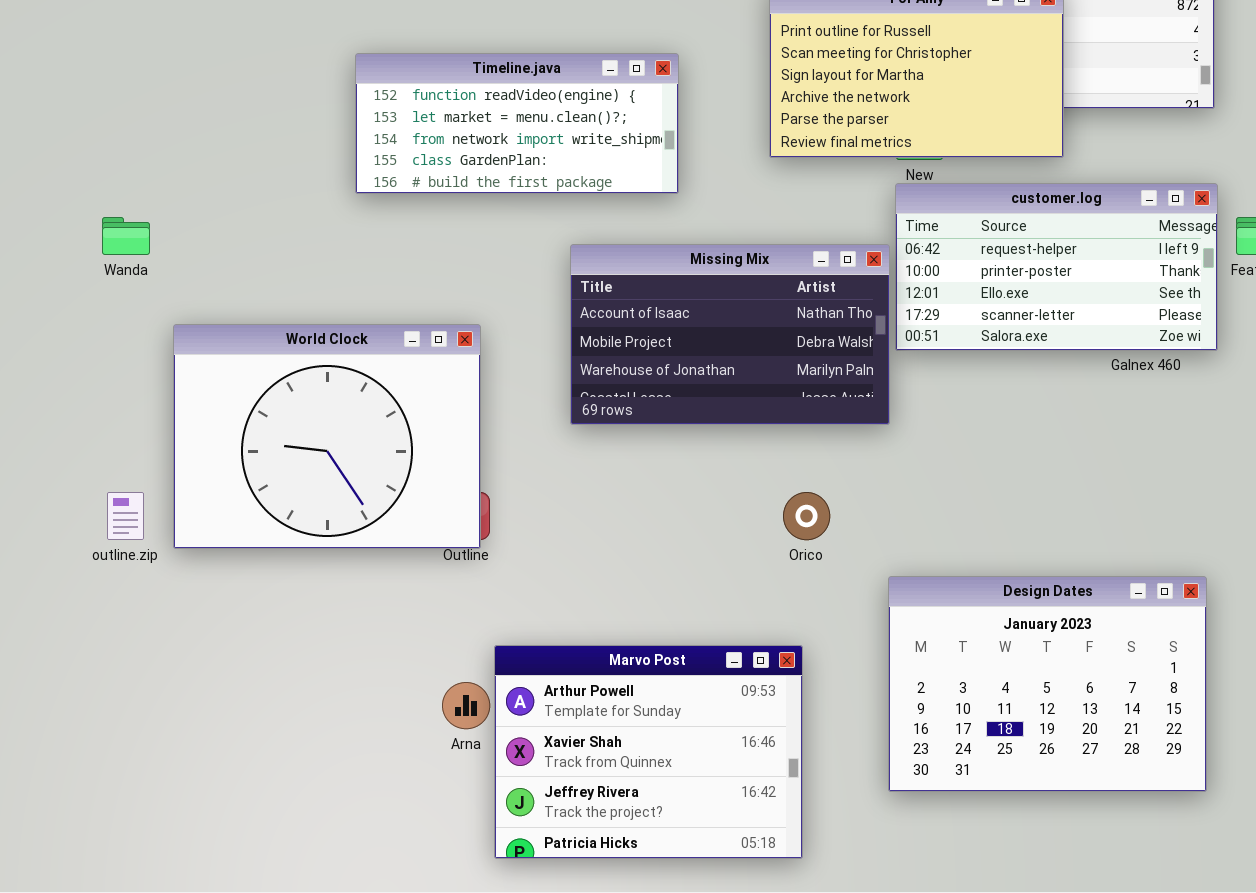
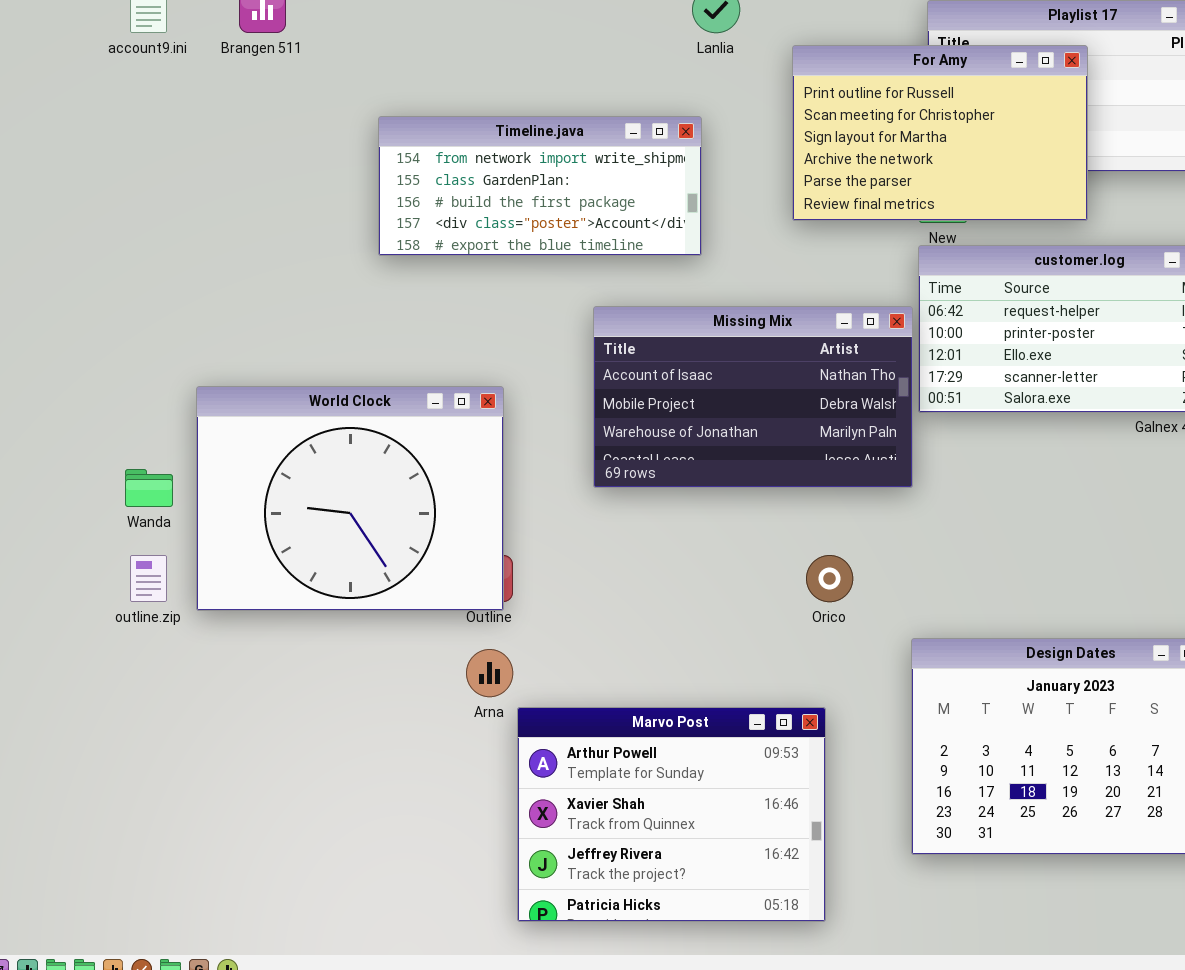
Timeline.java: [355,53,679,194] -> [378,116,702,256], scrolled down 2 rows
Wanda: [102,217,150,255] -> [125,469,173,507], moved
Arna: [442,682,490,729] -> [466,649,513,697], moved

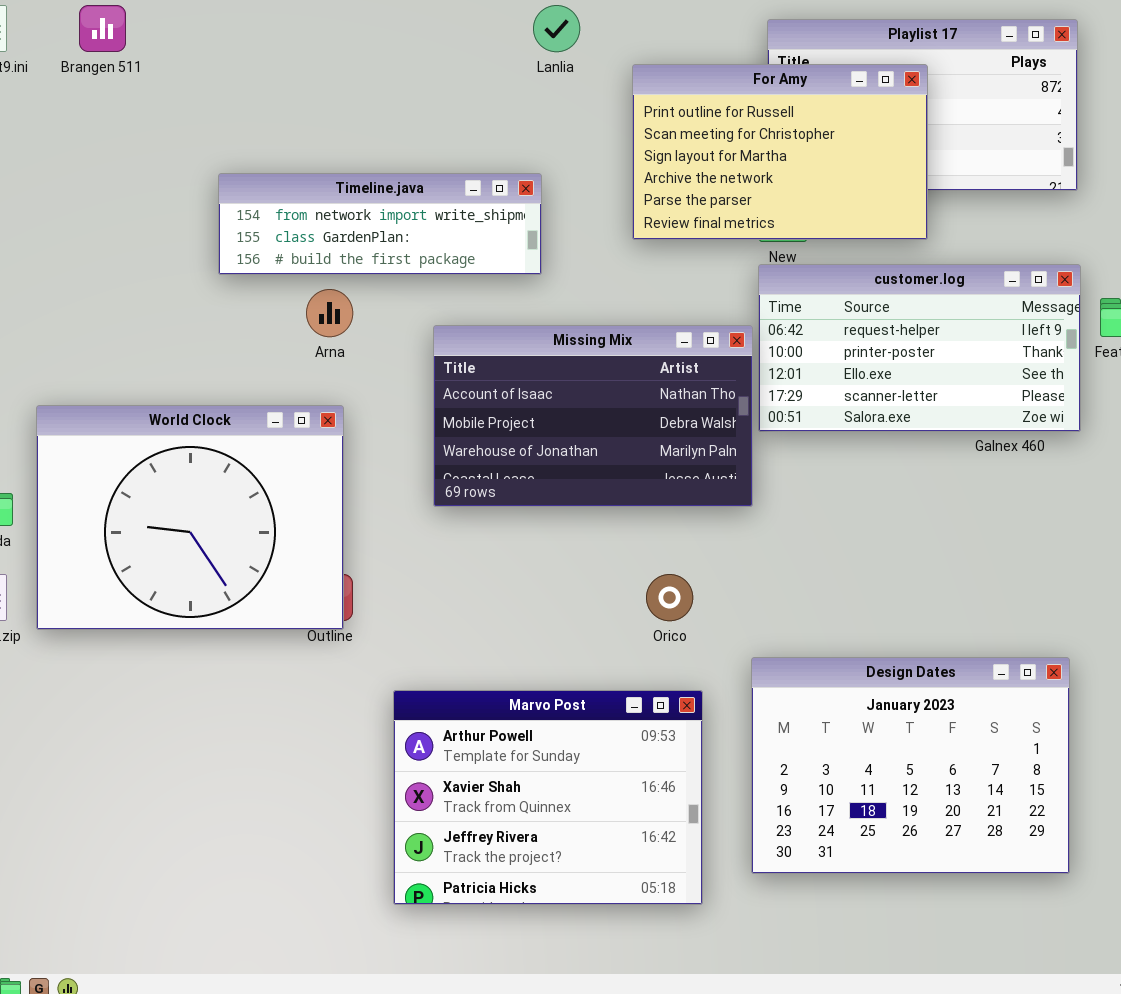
Timeline.java: [378,116,702,256] -> [218,173,542,275], resized
Arna: [466,649,513,697] -> [306,289,353,337], moved
Marvo Post: [517,707,826,922] -> [393,690,703,905], moved

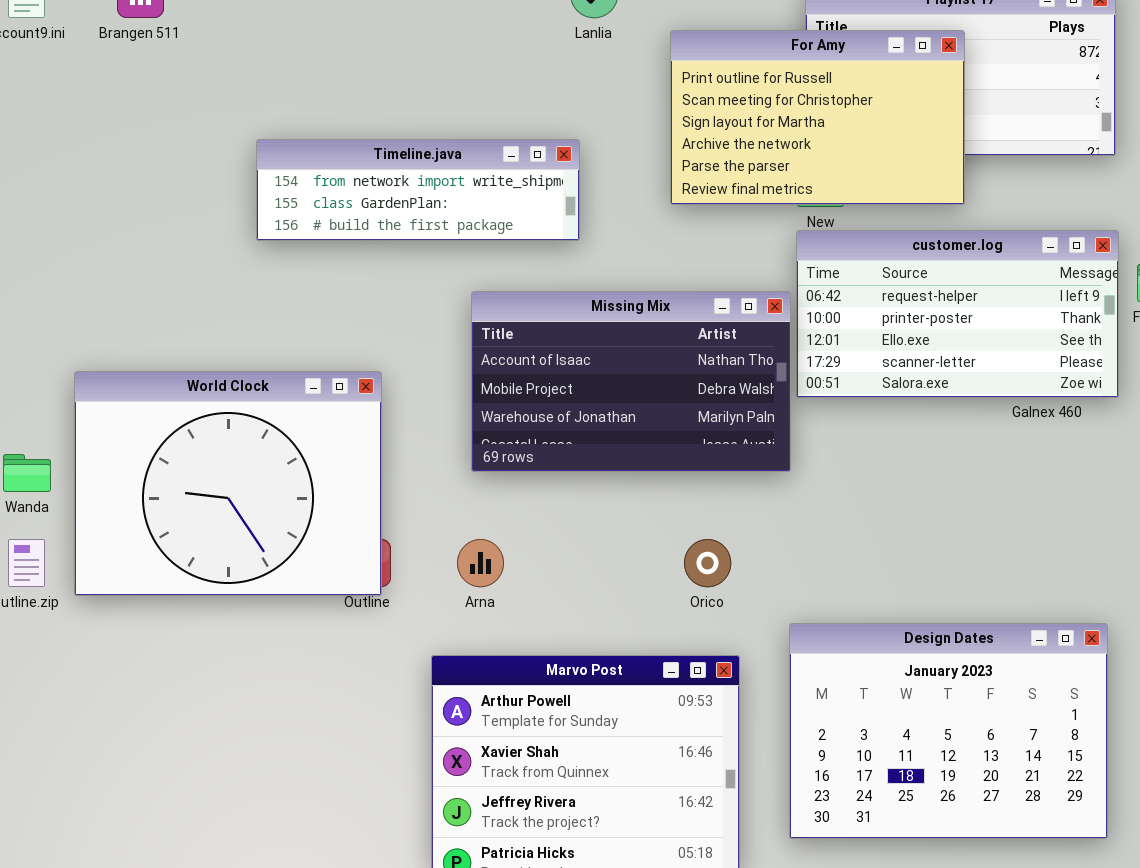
Arna: [306,289,353,337] -> [457,539,504,587], moved

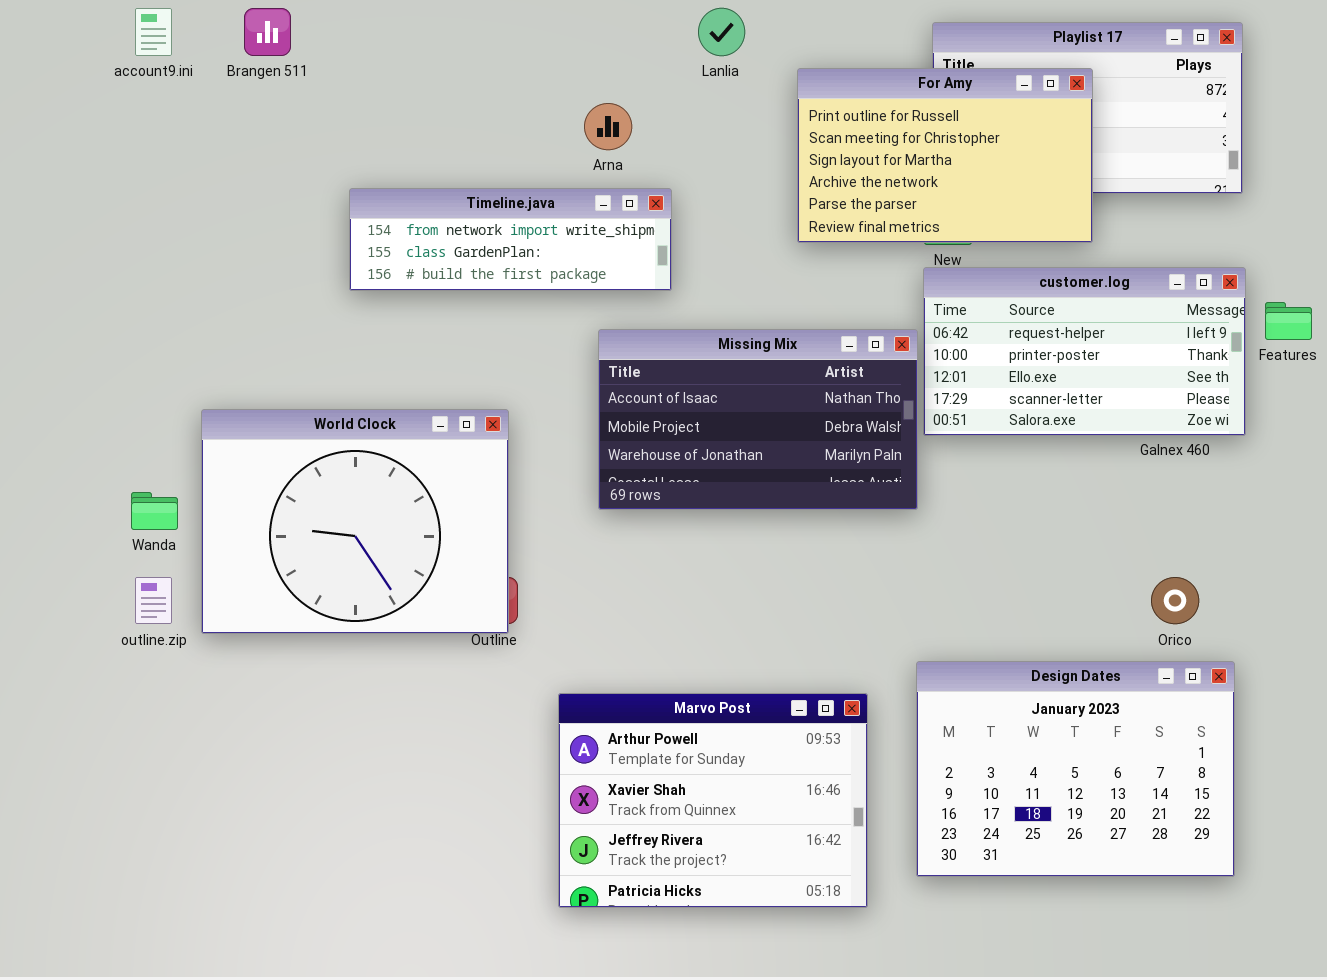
Timeline.java: [256,139,580,241] -> [349,188,672,291], moved
Arna: [457,539,504,587] -> [584,103,632,150], moved
Orico: [684,539,731,587] -> [1151,577,1199,624], moved

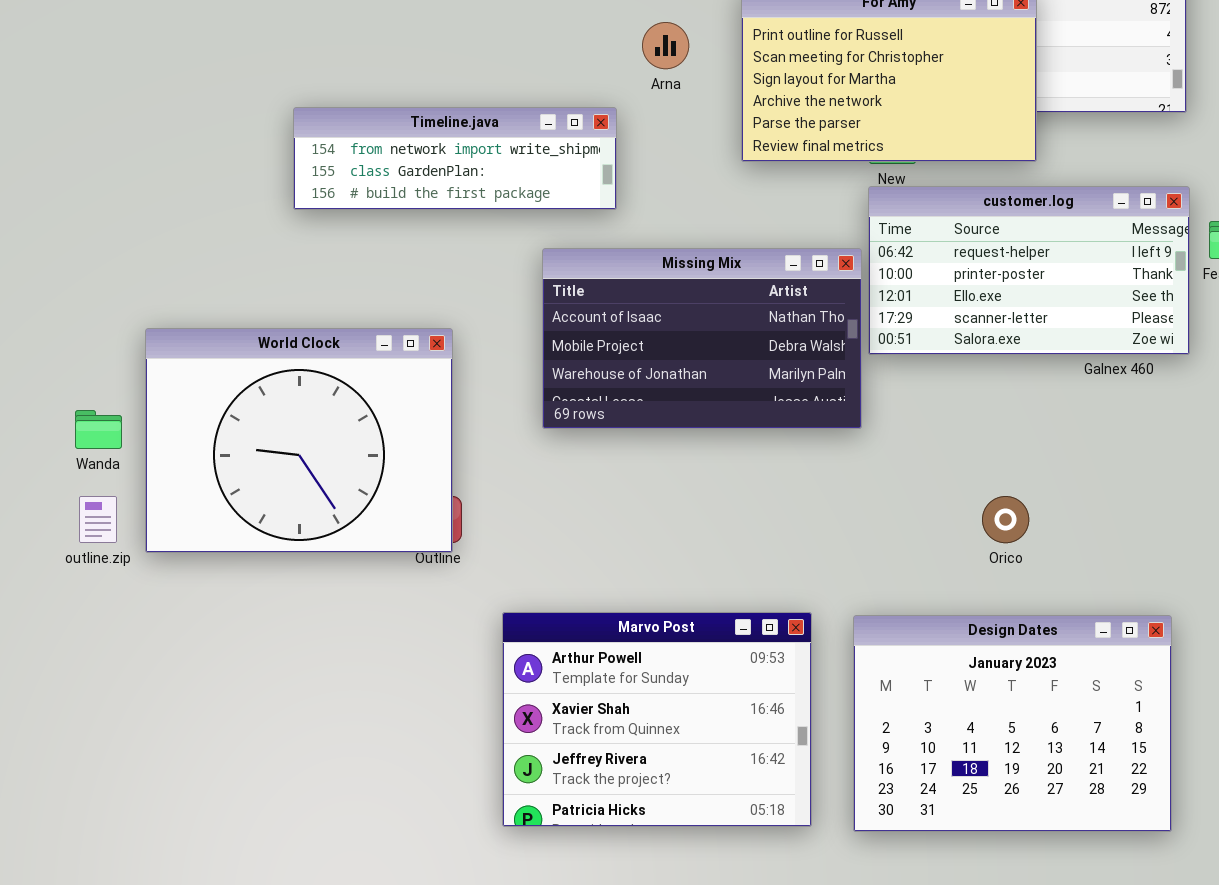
Arna: [584,103,632,150] -> [642,22,689,69], moved
Orico: [1151,577,1199,624] -> [982,496,1029,543], moved
Design Dates: [916,661,1235,877] -> [853,615,1172,832], moved

